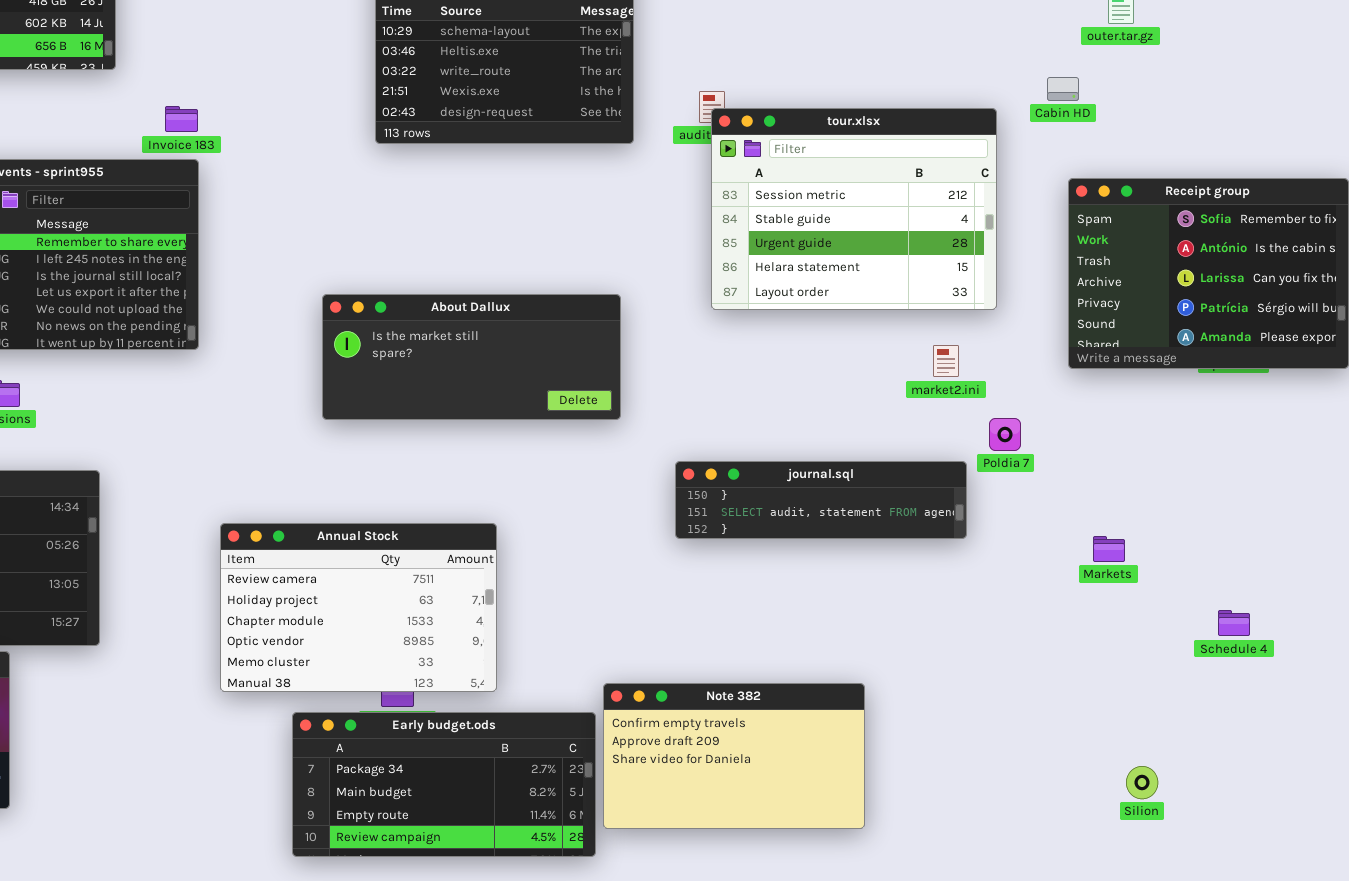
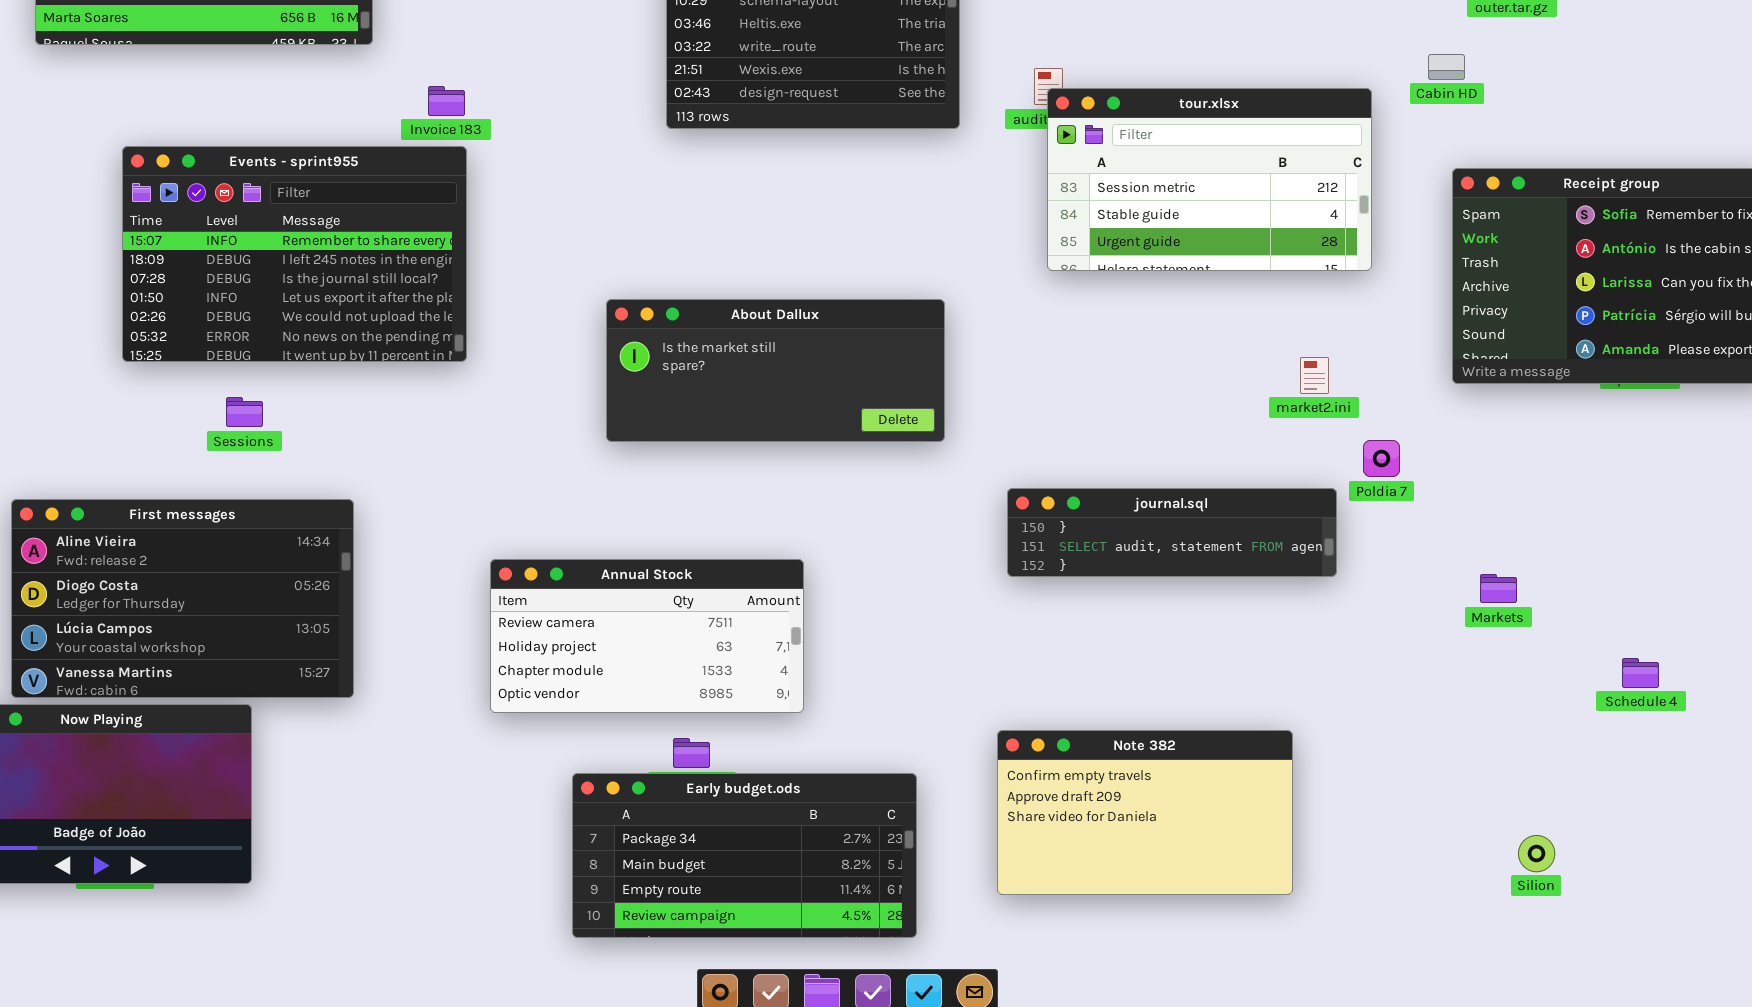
tour.xlsx: [711,108,997,310] -> [1047,88,1372,271], resized
Annual Stock: [220,523,497,692] -> [490,559,804,713], resized
Note 382: [603,683,865,829] -> [997,730,1293,895], moved

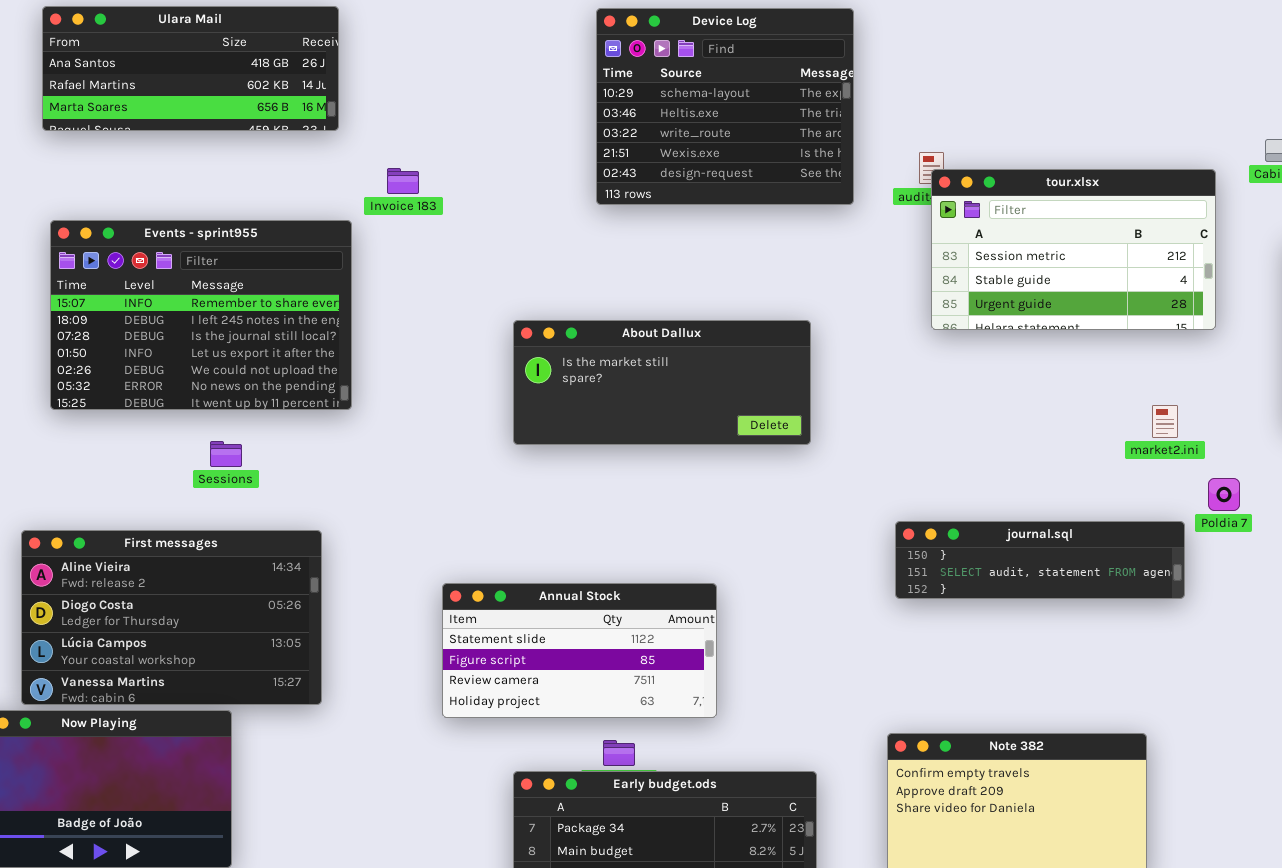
Events - sprint955: [122,146,467,362] -> [50,220,352,410], moved
About Dallux: [606,299,945,442] -> [513,320,811,445], moved
Annual Stock: [490,559,804,713] -> [442,583,717,718], scrolled up 2 rows

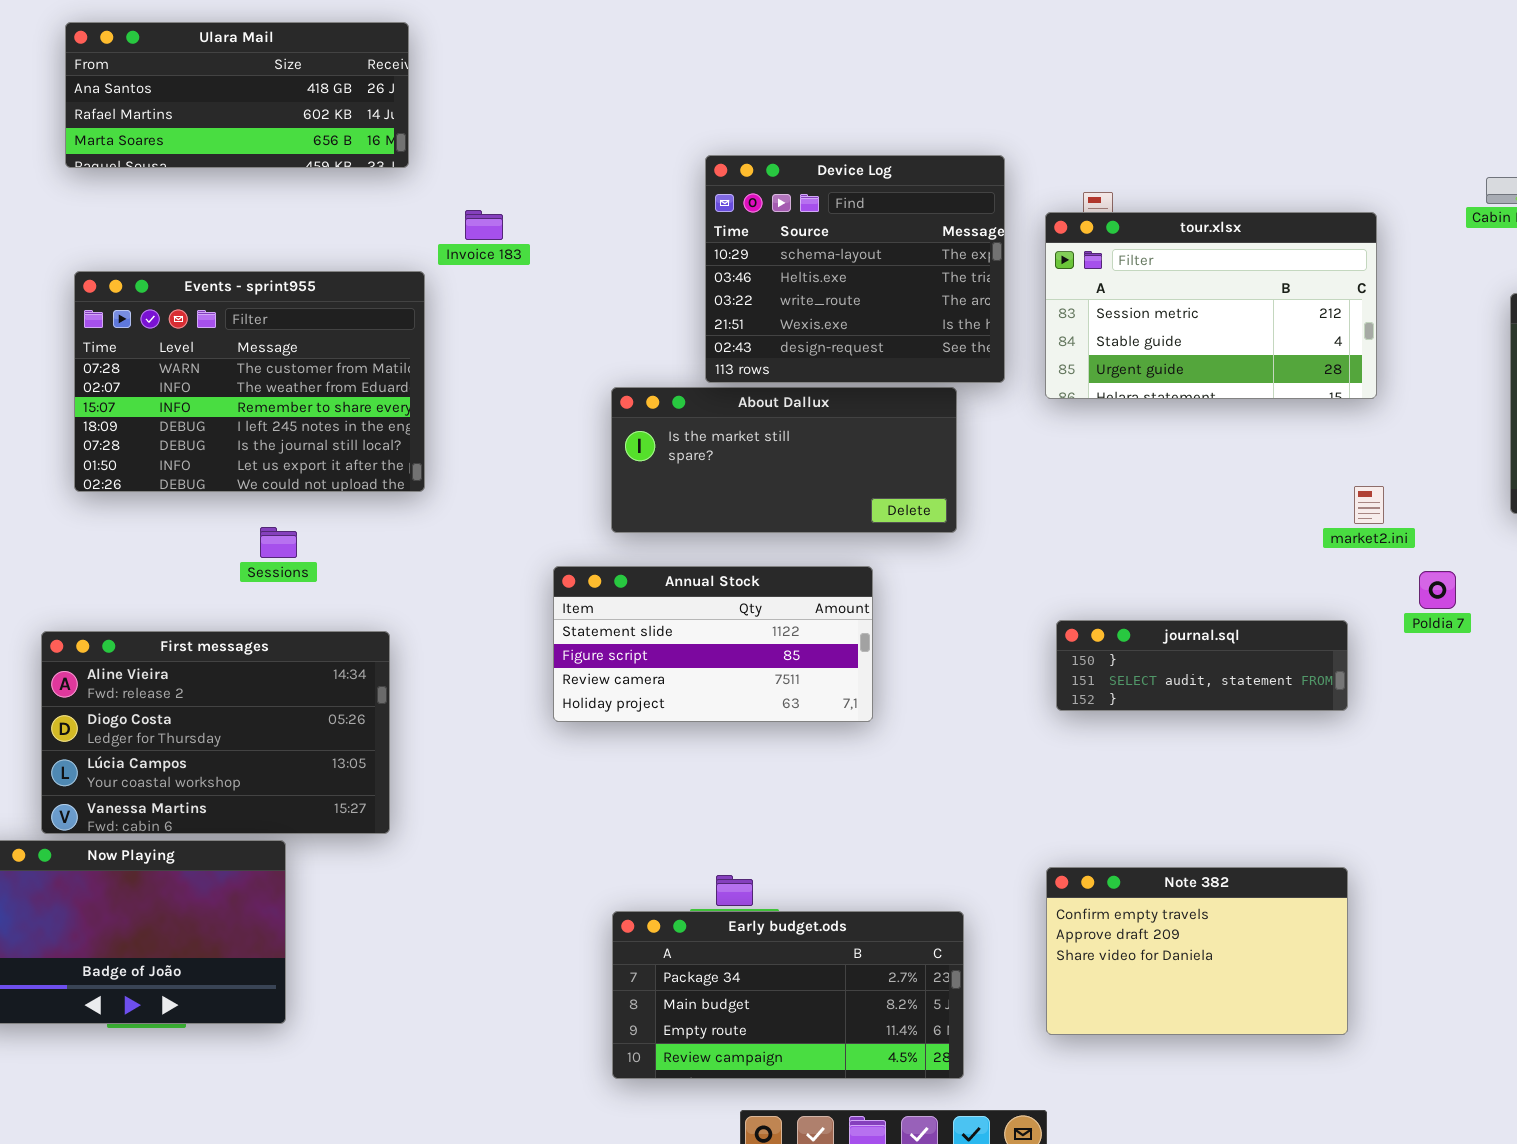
Device Log: [596,8,854,205] -> [705,155,1005,383], moved
tour.xlsx: [931,169,1216,330] -> [1045,212,1377,399], moved
Events - sprint955: [50,220,352,410] -> [74,271,425,492], scrolled up 2 rows
journal.sql: [895,521,1185,599] -> [1056,620,1348,711], resized
Annual Stock: [442,583,717,718] -> [553,566,873,722], moved

